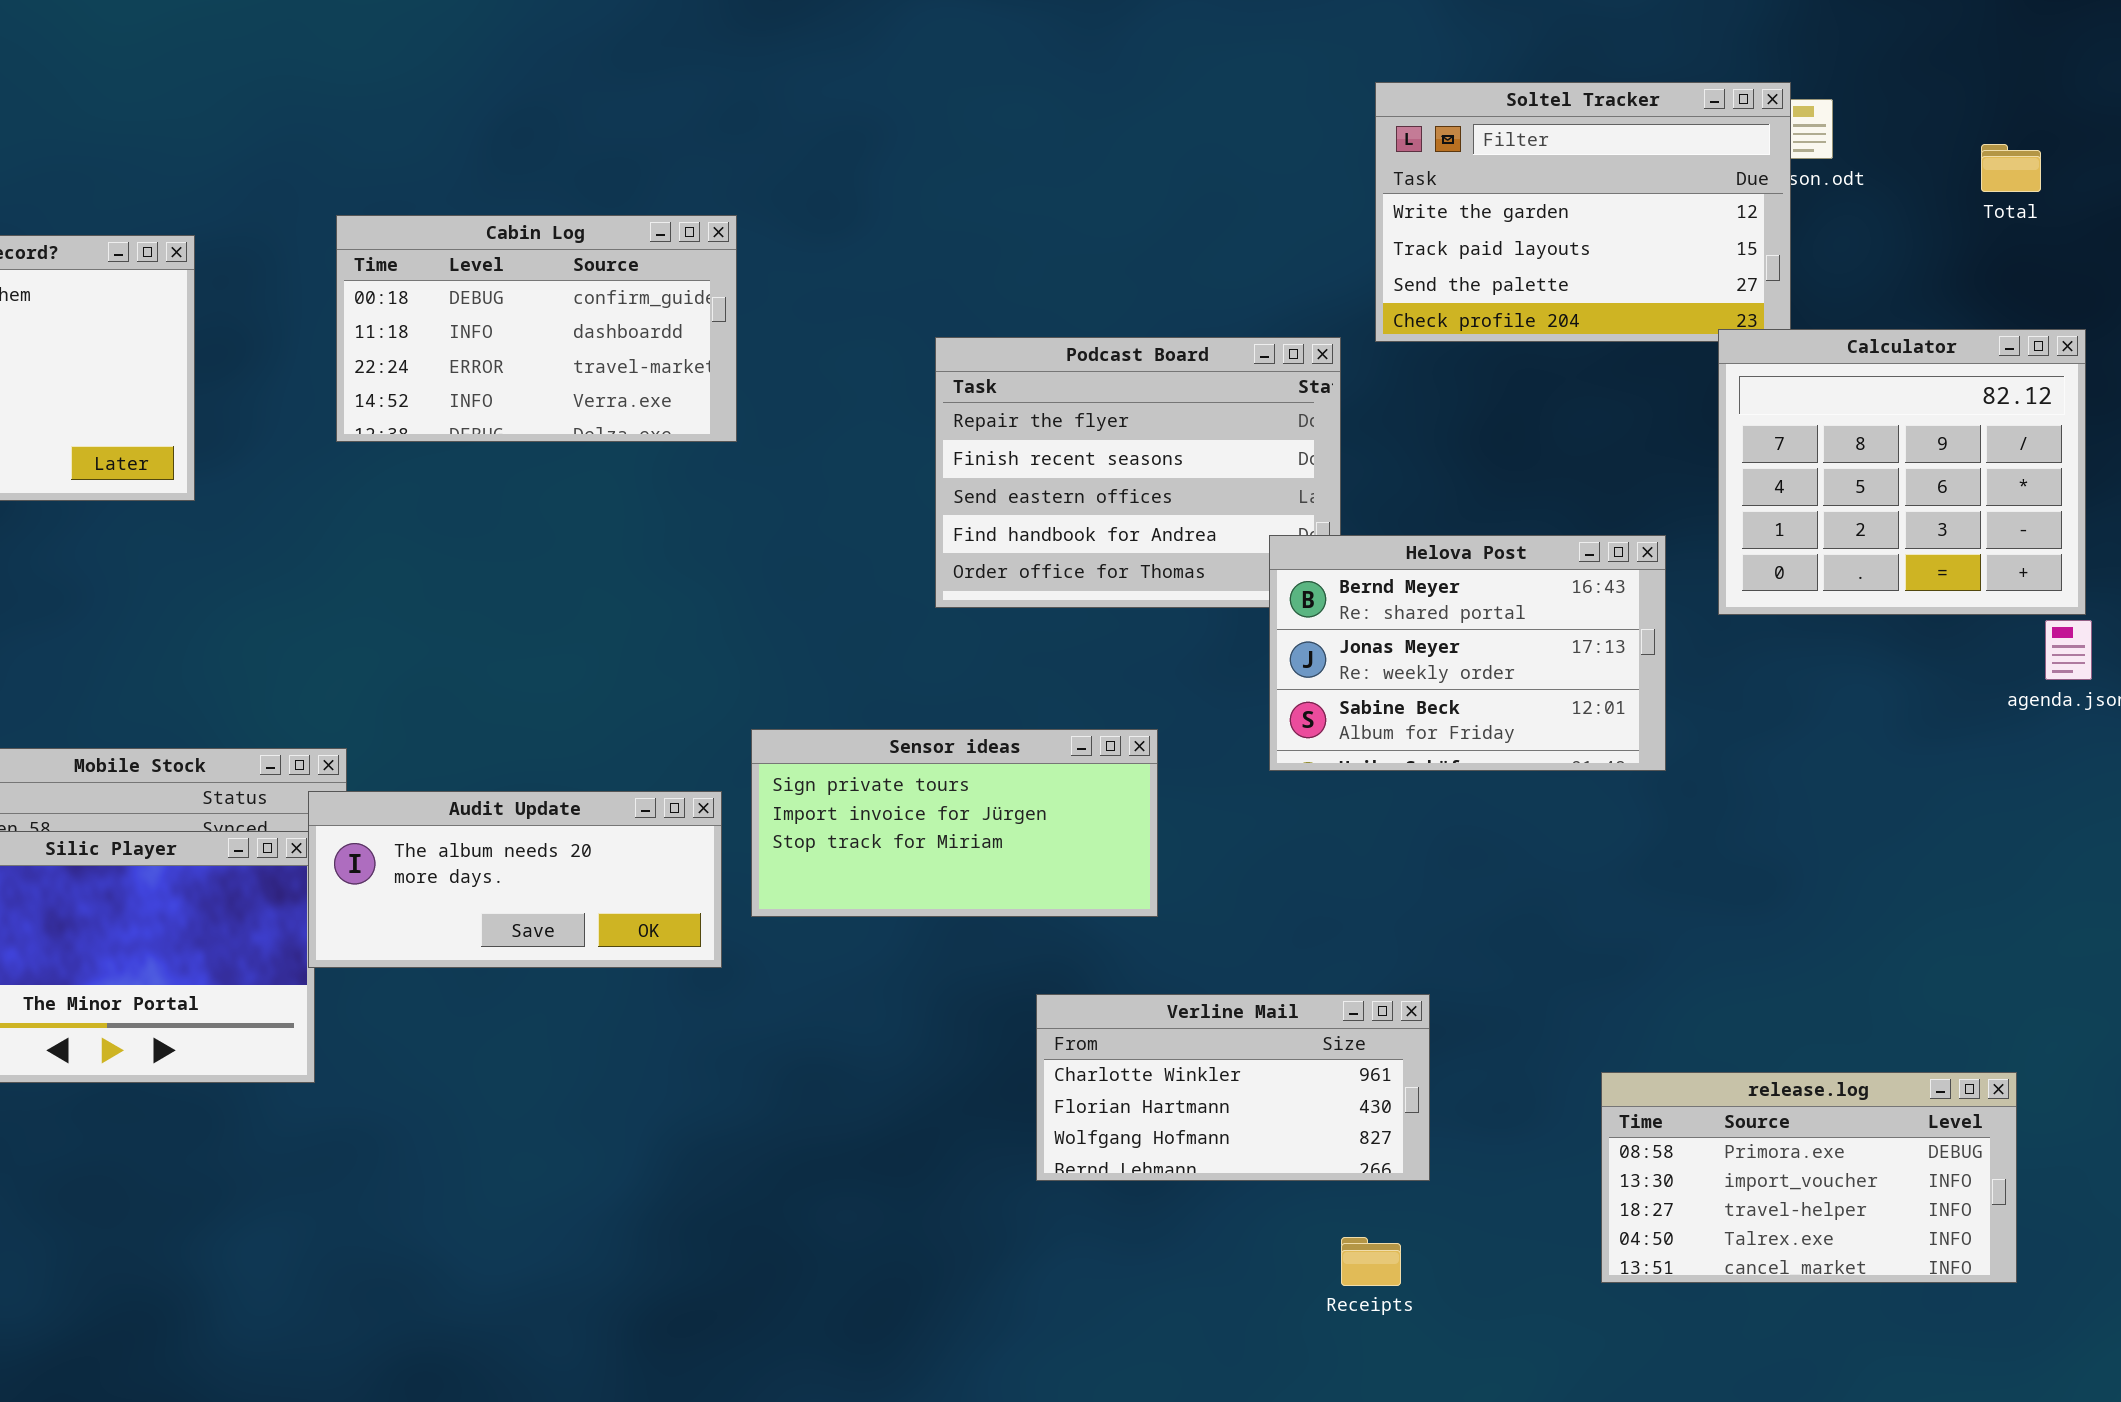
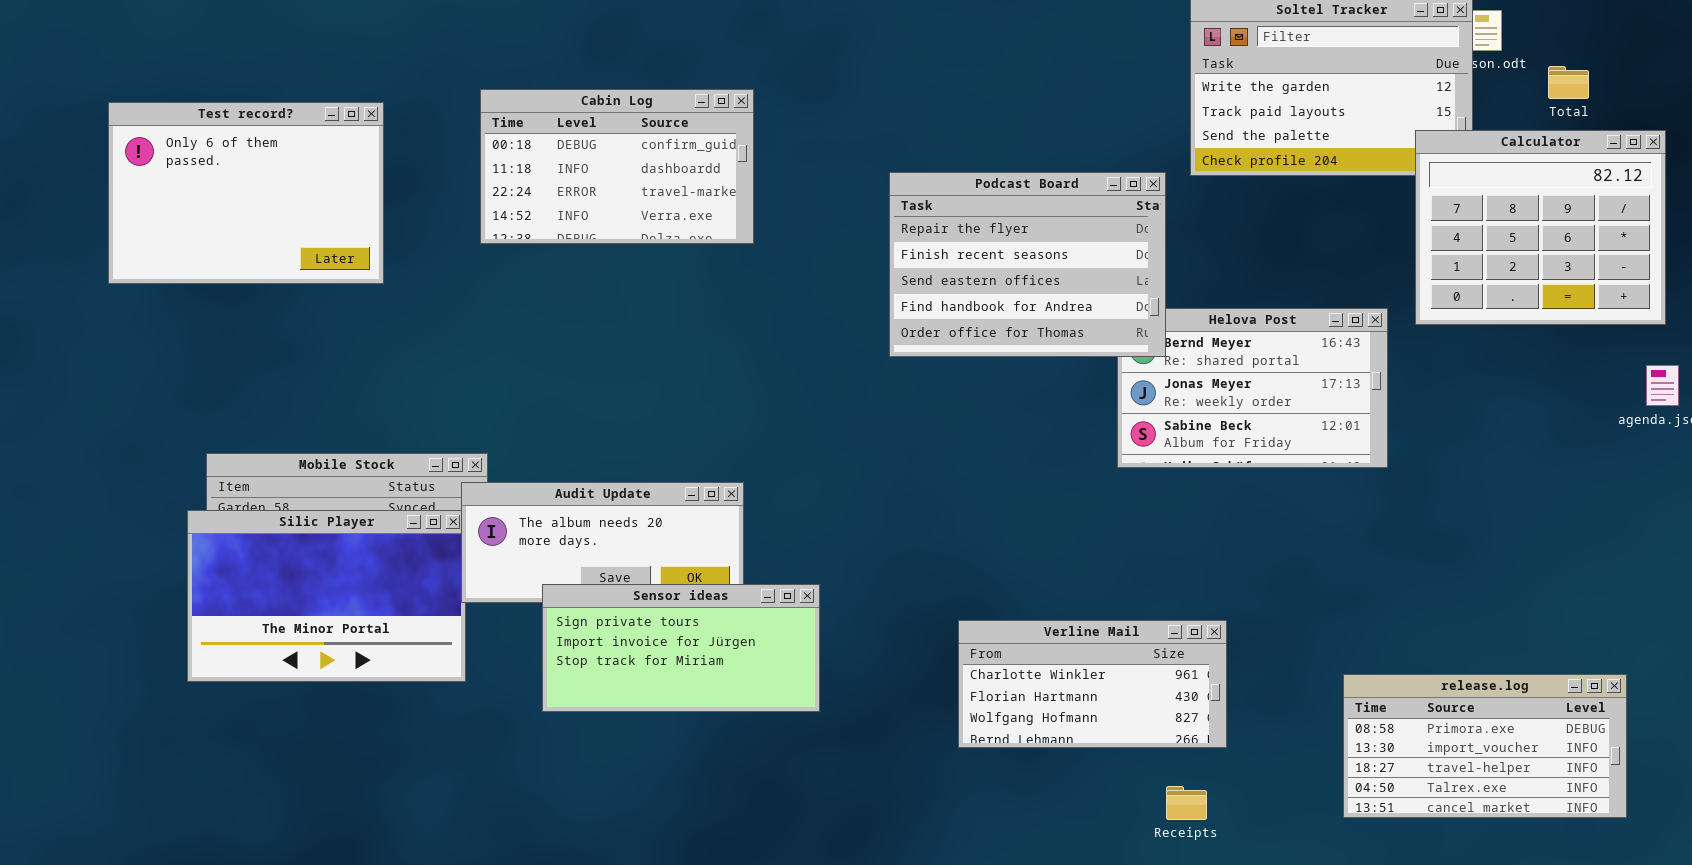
Total: [1981,144,2041,192] -> [1548,66,1589,99], moved
Calculator: [1718,329,2086,615] -> [1415,130,1666,325], moved
Podcast Board: [935,337,1341,608] -> [889,172,1166,357], raised
Sensor ideas: [751,729,1158,917] -> [542,584,820,712], moved

